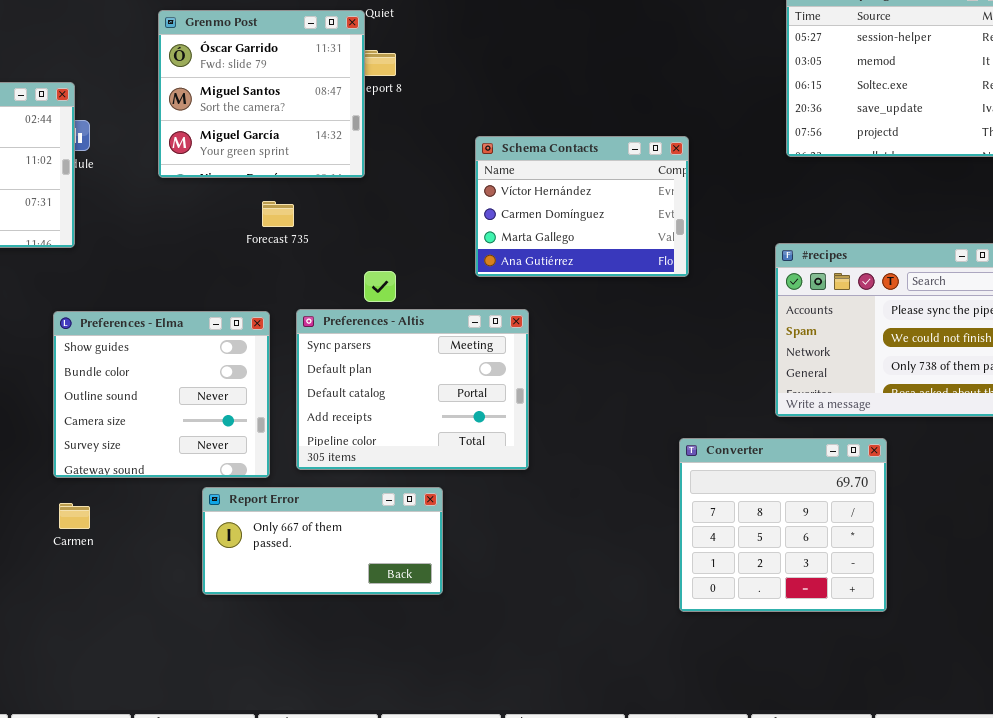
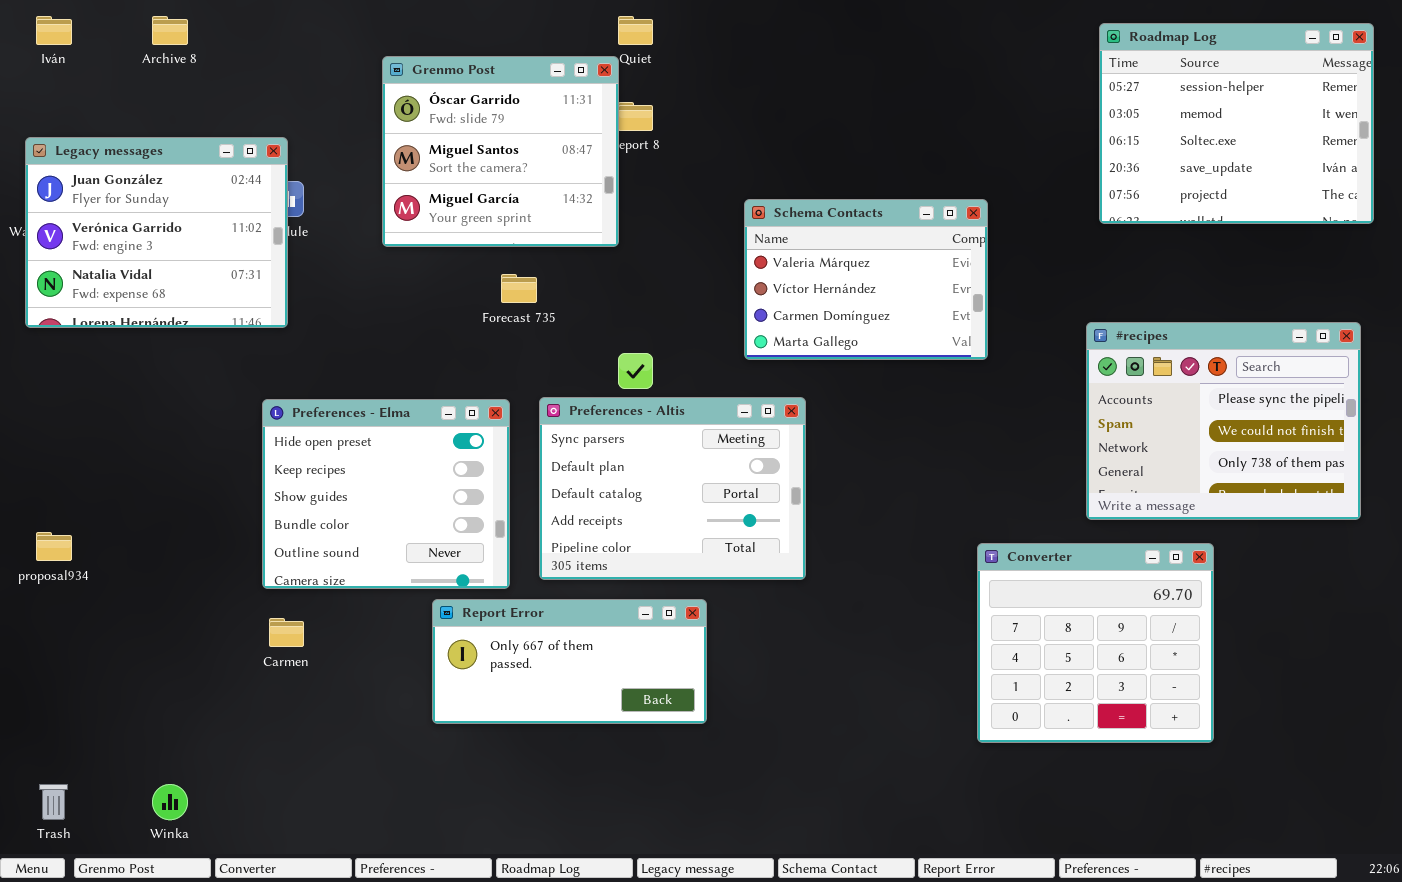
Schema Contacts: [475,136,689,277] -> [744,199,988,360], scrolled up 1 row
Preferences - Elma: [53,311,270,478] -> [262,399,510,589], scrolled up 2 rows

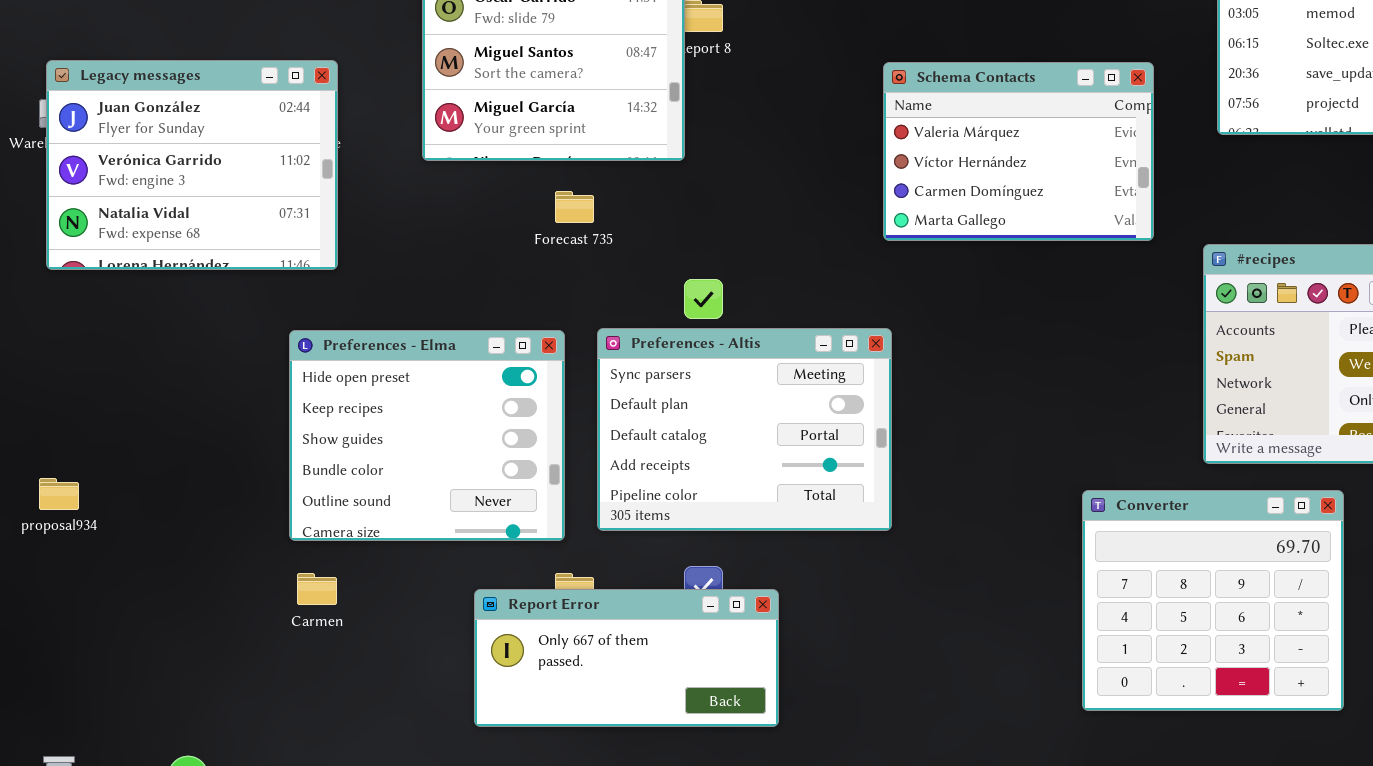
Legacy messages: [25,137,288,328] -> [46,60,338,270], moved
Schema Contacts: [744,199,988,360] -> [883,62,1154,241], moved
Report Error: [432,599,707,724] -> [474,589,779,727], moved

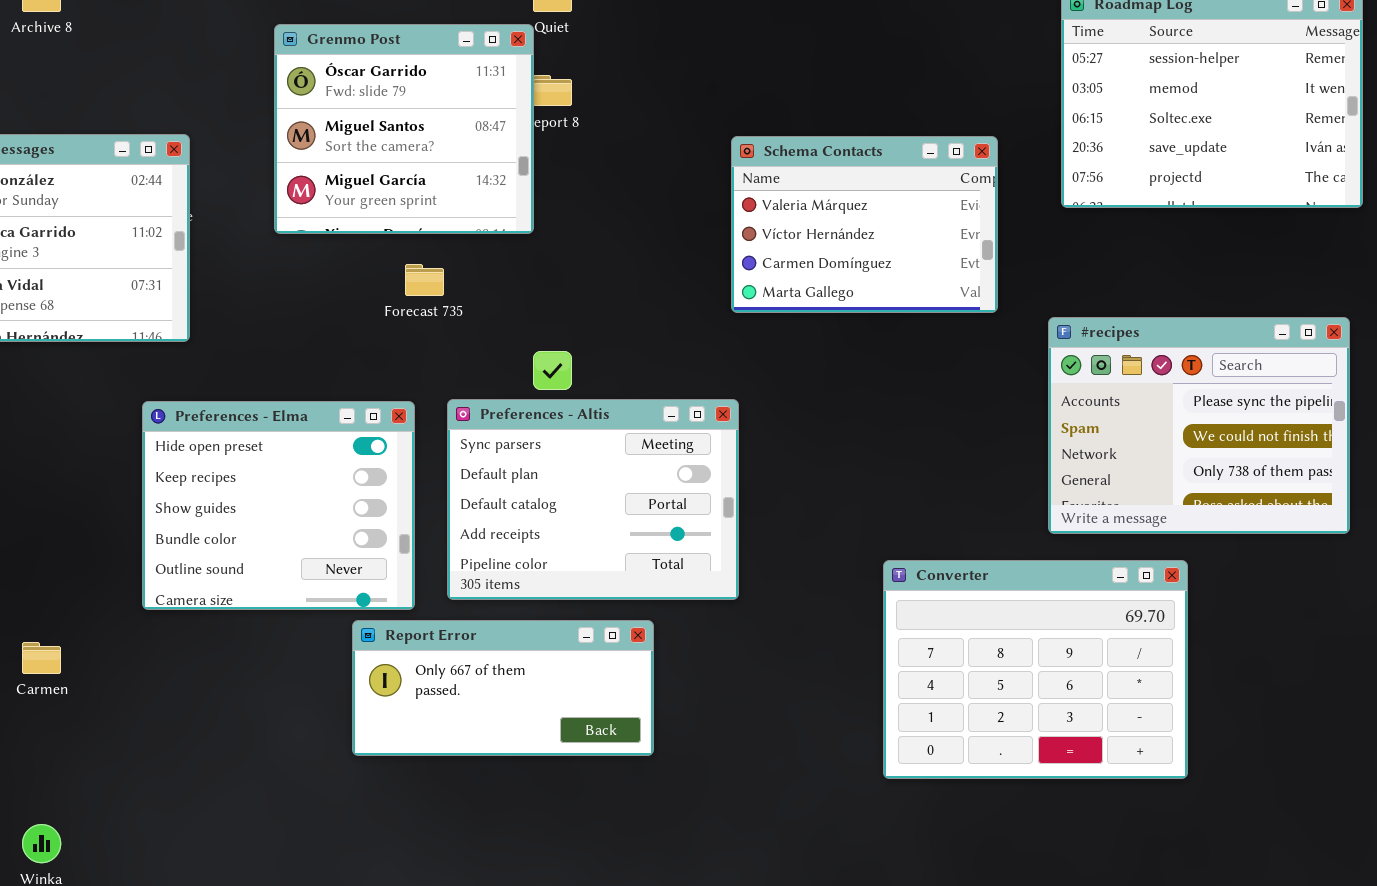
Converter: [1082,490,1344,711] -> [883,560,1188,779], resized
Carmen: [297,573,337,605] -> [22,642,61,674], moved
Report Error: [474,589,779,727] -> [352,620,654,756], moved

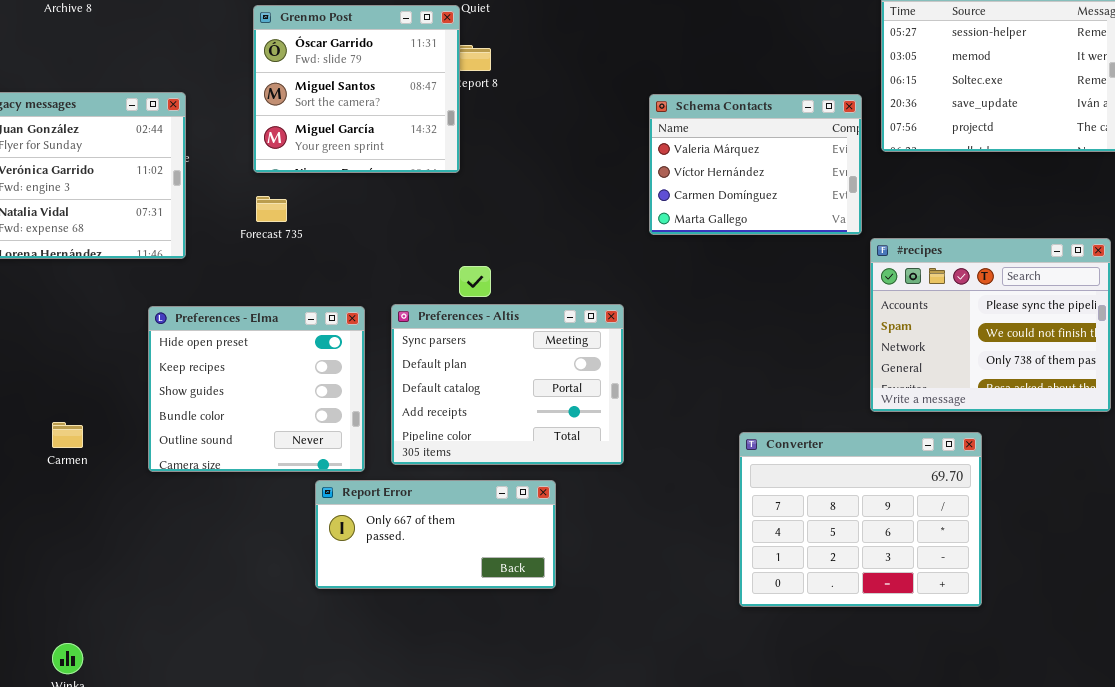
Schema Contacts: [731,136,998,313] -> [649,94,862,235], moved
Forecast 735: [405,264,444,296] -> [256,196,287,222], moved
Carmen: [22,642,61,674] -> [52,422,83,448], moved

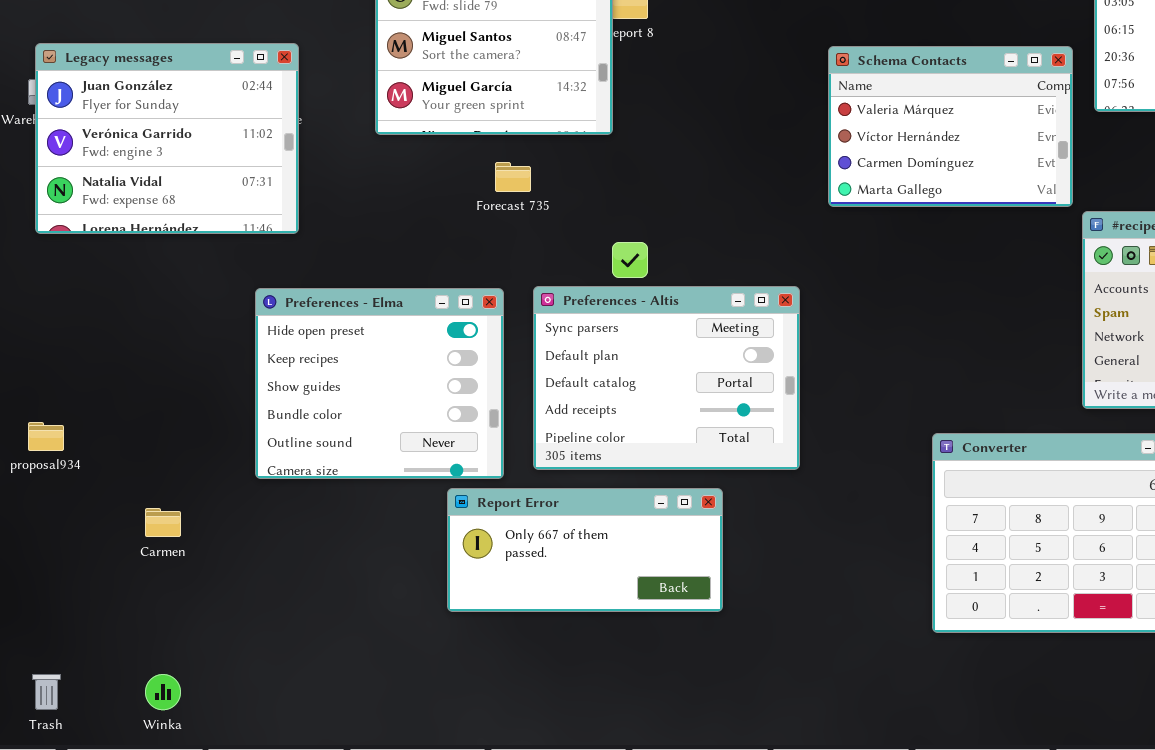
Forecast 735: [256,196,287,222] -> [495,162,531,192], moved
Carmen: [52,422,83,448] -> [145,508,181,537], moved

